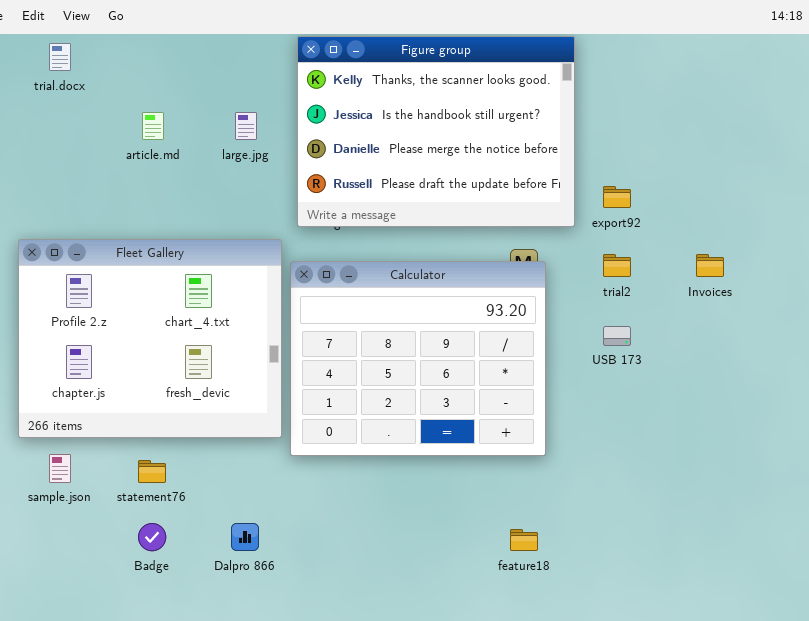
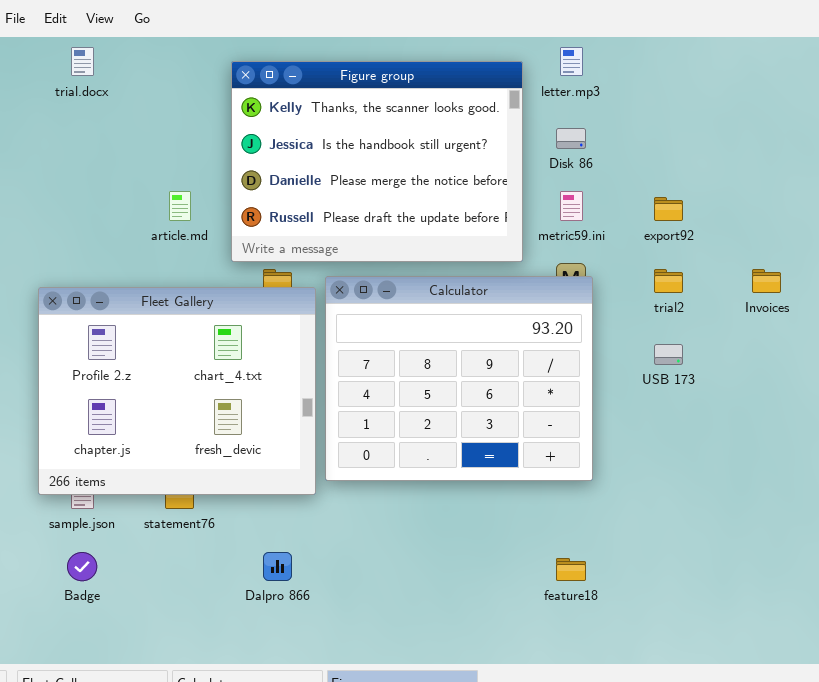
Figure group: [297,36,575,227] -> [231,61,523,262], moved
article.md: [142,112,164,140] -> [169,191,191,221], moved
Fleet Gallery: [18,239,282,438] -> [38,287,316,495], moved
Badge: [138,523,166,551] -> [67,552,97,581], moved

